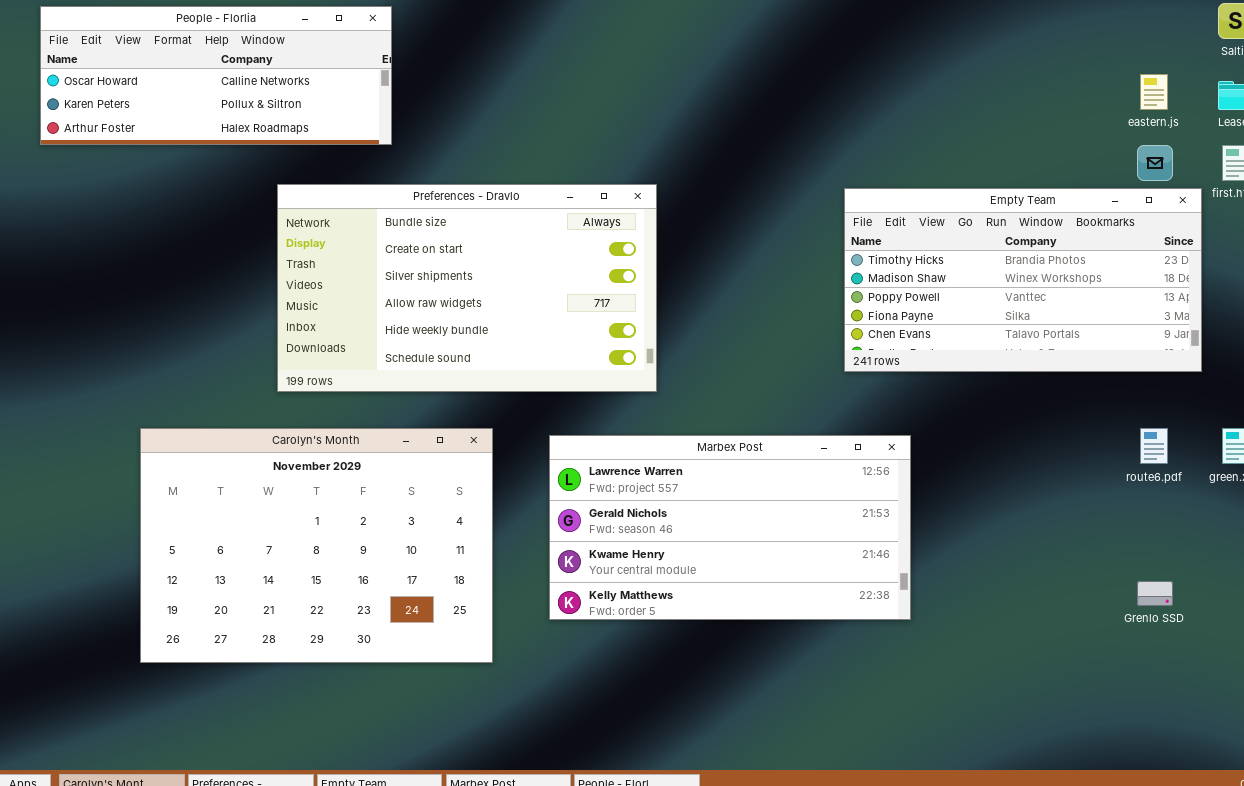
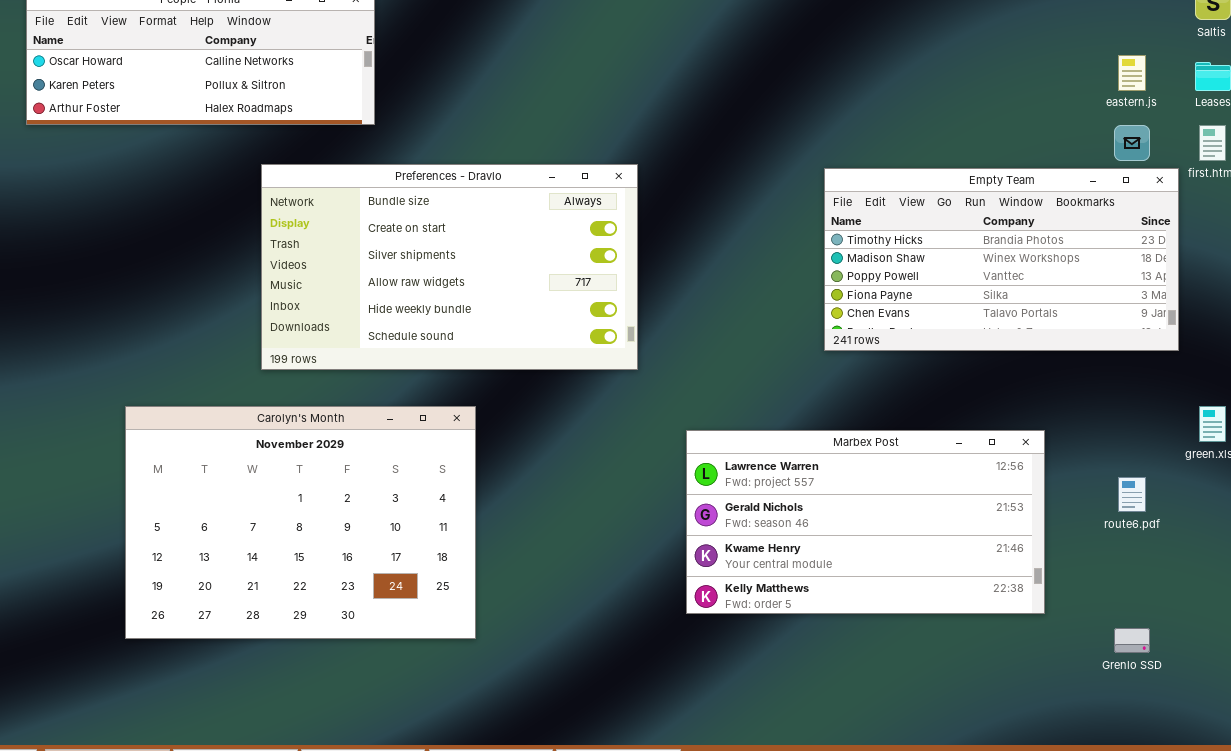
route6.pdf: [1140,428,1168,464] -> [1118,477,1146,512], moved
Marbex Post: [549,435,911,620] -> [686,430,1045,614], moved
Grenlo SSD: [1137,581,1173,606] -> [1114,628,1150,653], moved

